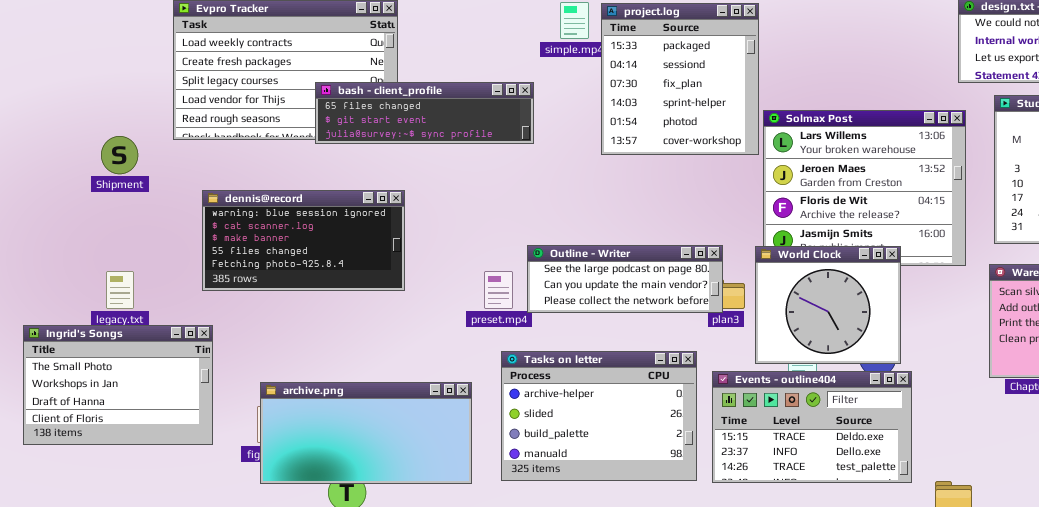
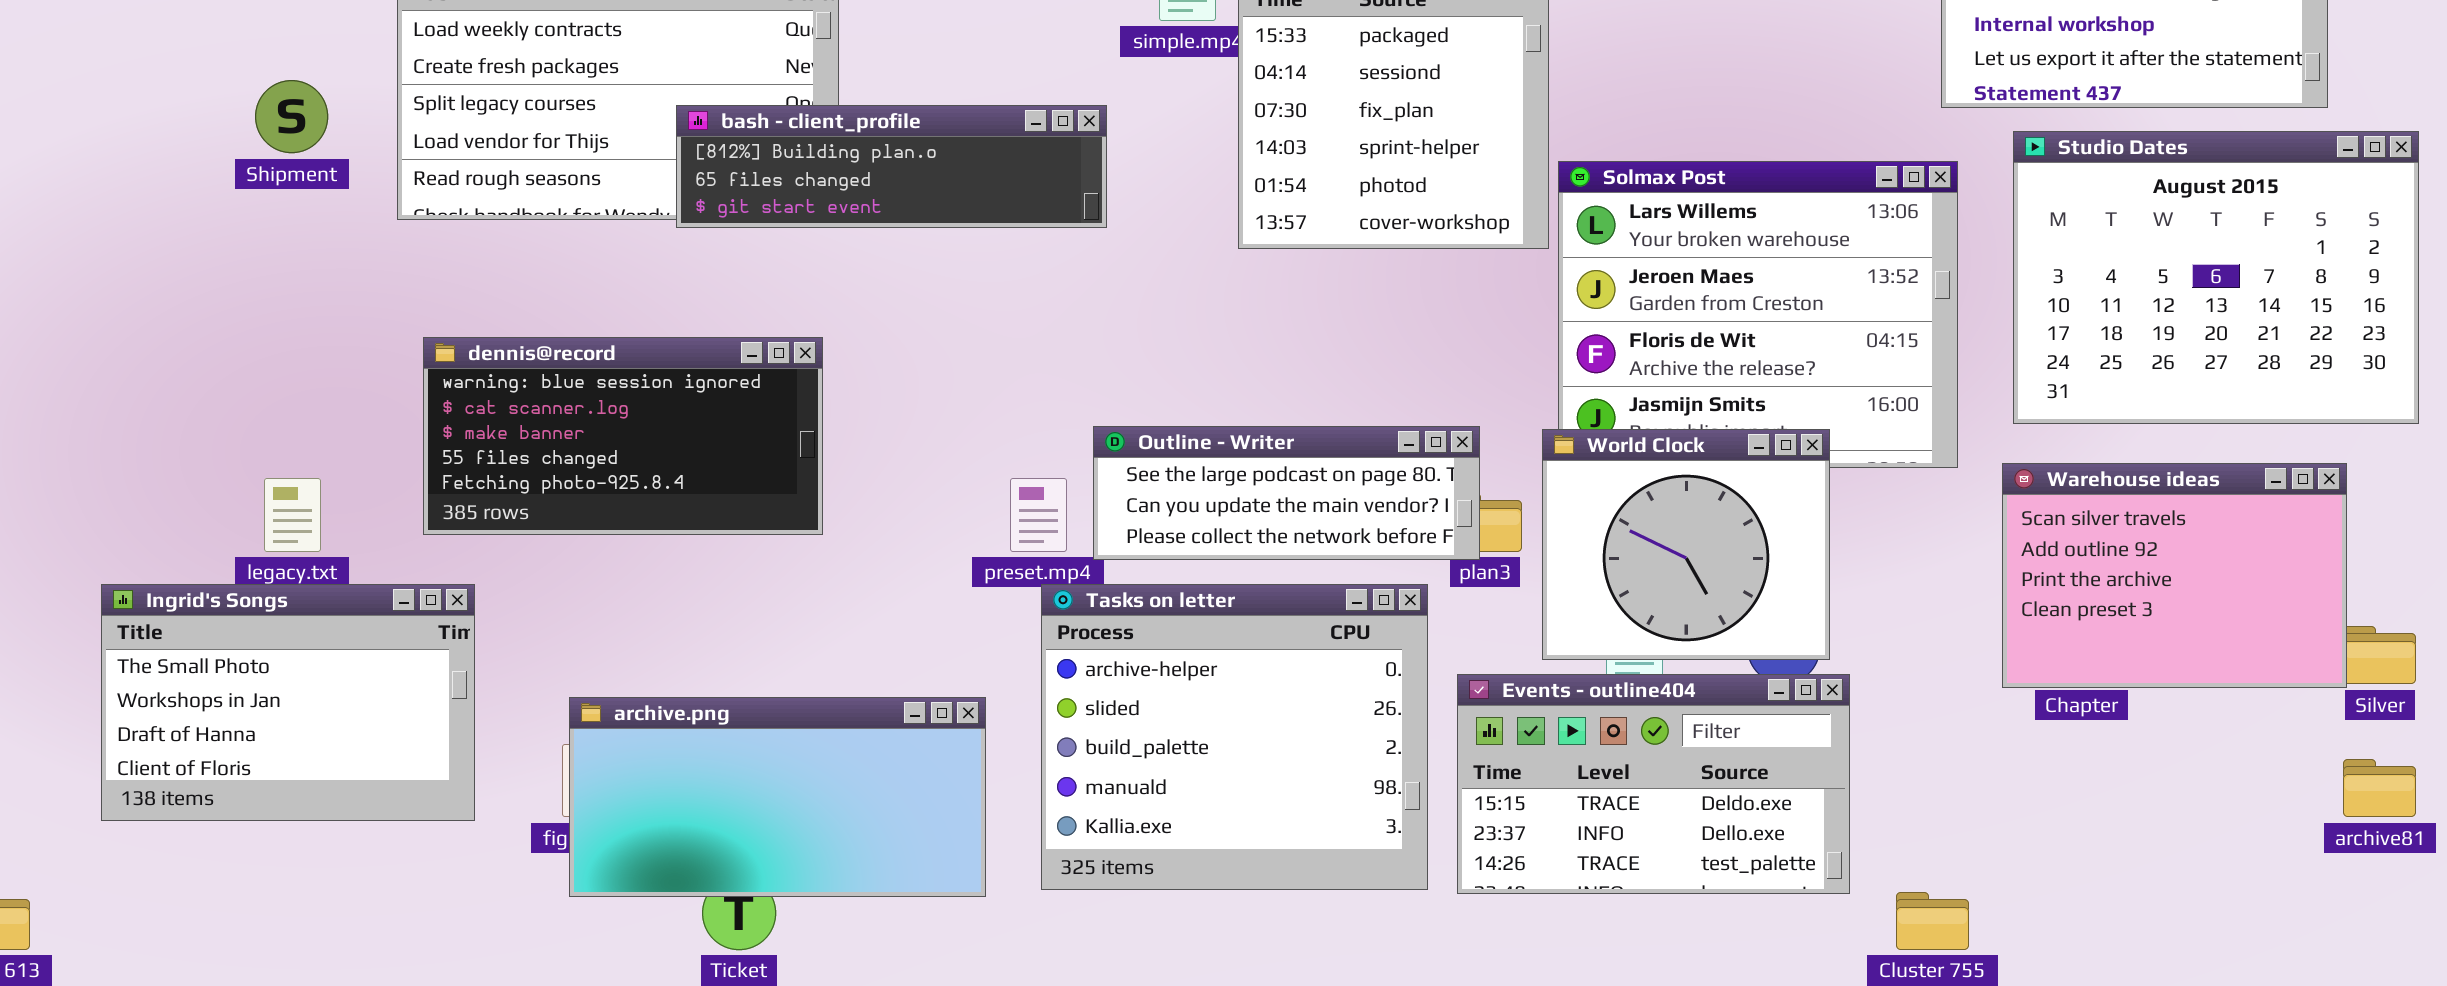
bash - client_profile: [315,82,534,144] -> [676,105,1107,228], scrolled up 1 row
Shipment: [101,136,138,174] -> [255,80,328,153], moved
dennis@record: [202,190,405,291] -> [423,337,823,535], moved
Tasks on letter: [501,351,697,481] -> [1041,584,1428,890], resized

